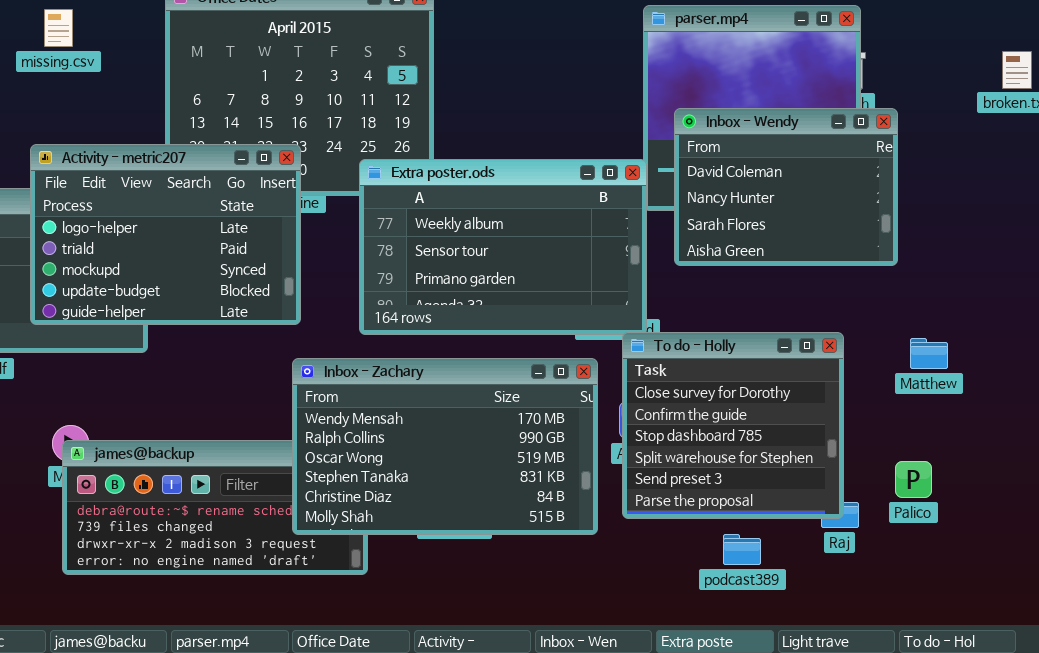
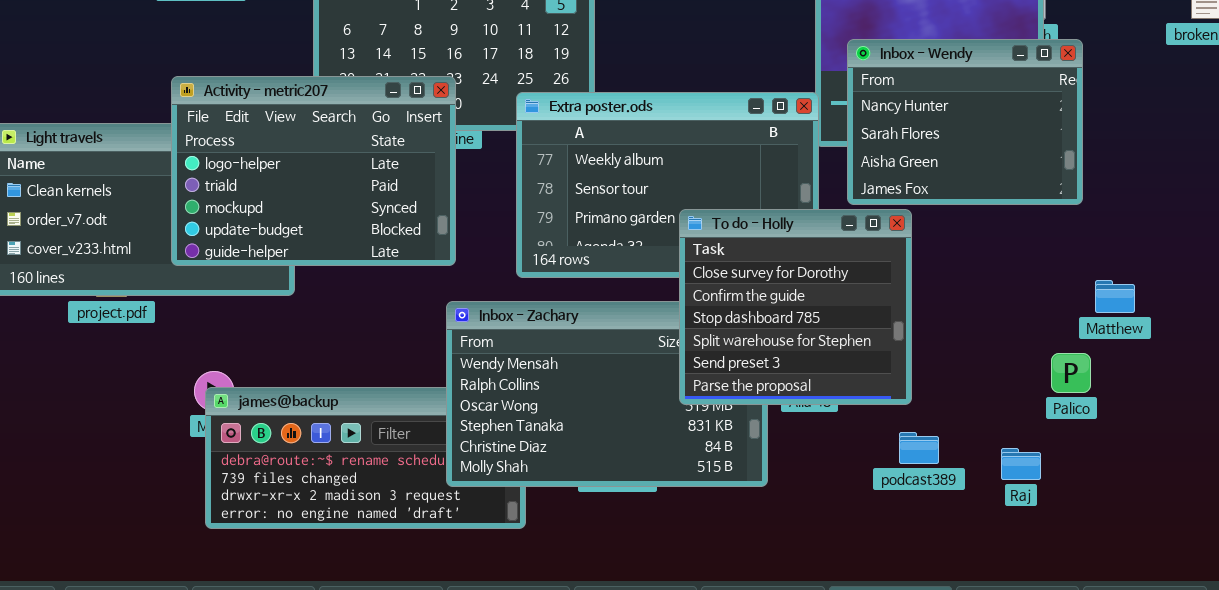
Inbox - Wendy: [674,108,898,266] -> [847,39,1083,205], scrolled down 1 row
To do - Holly: [622,332,844,519] -> [679,209,912,405], moved
Palico: [895,461,932,498] -> [1051,353,1091,393], moved
podcast389: [723,534,761,565] -> [899,432,939,464], moved

